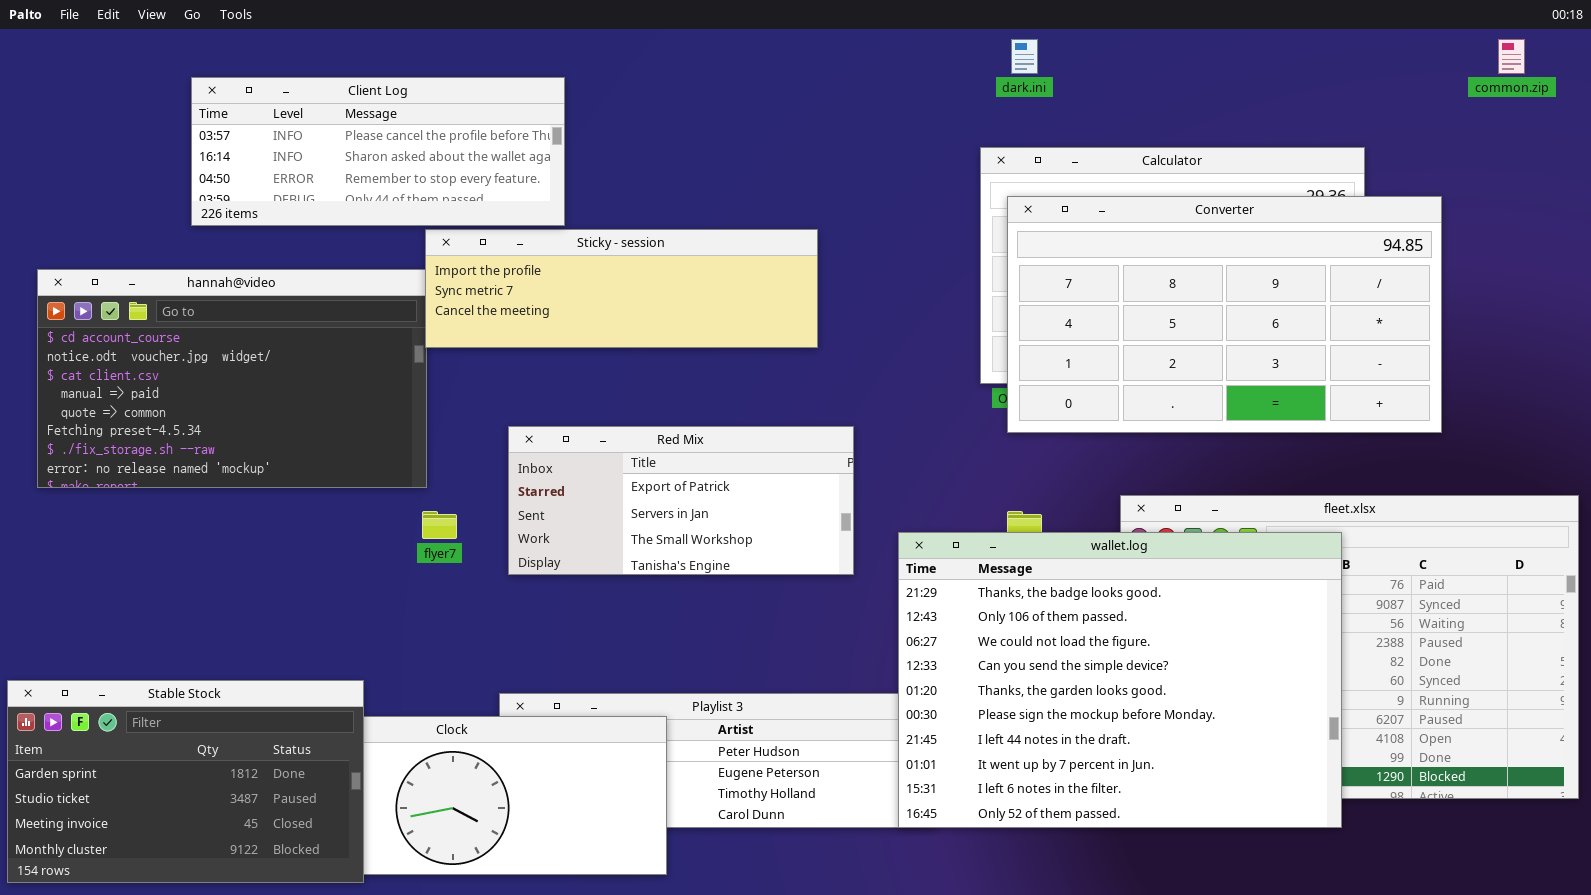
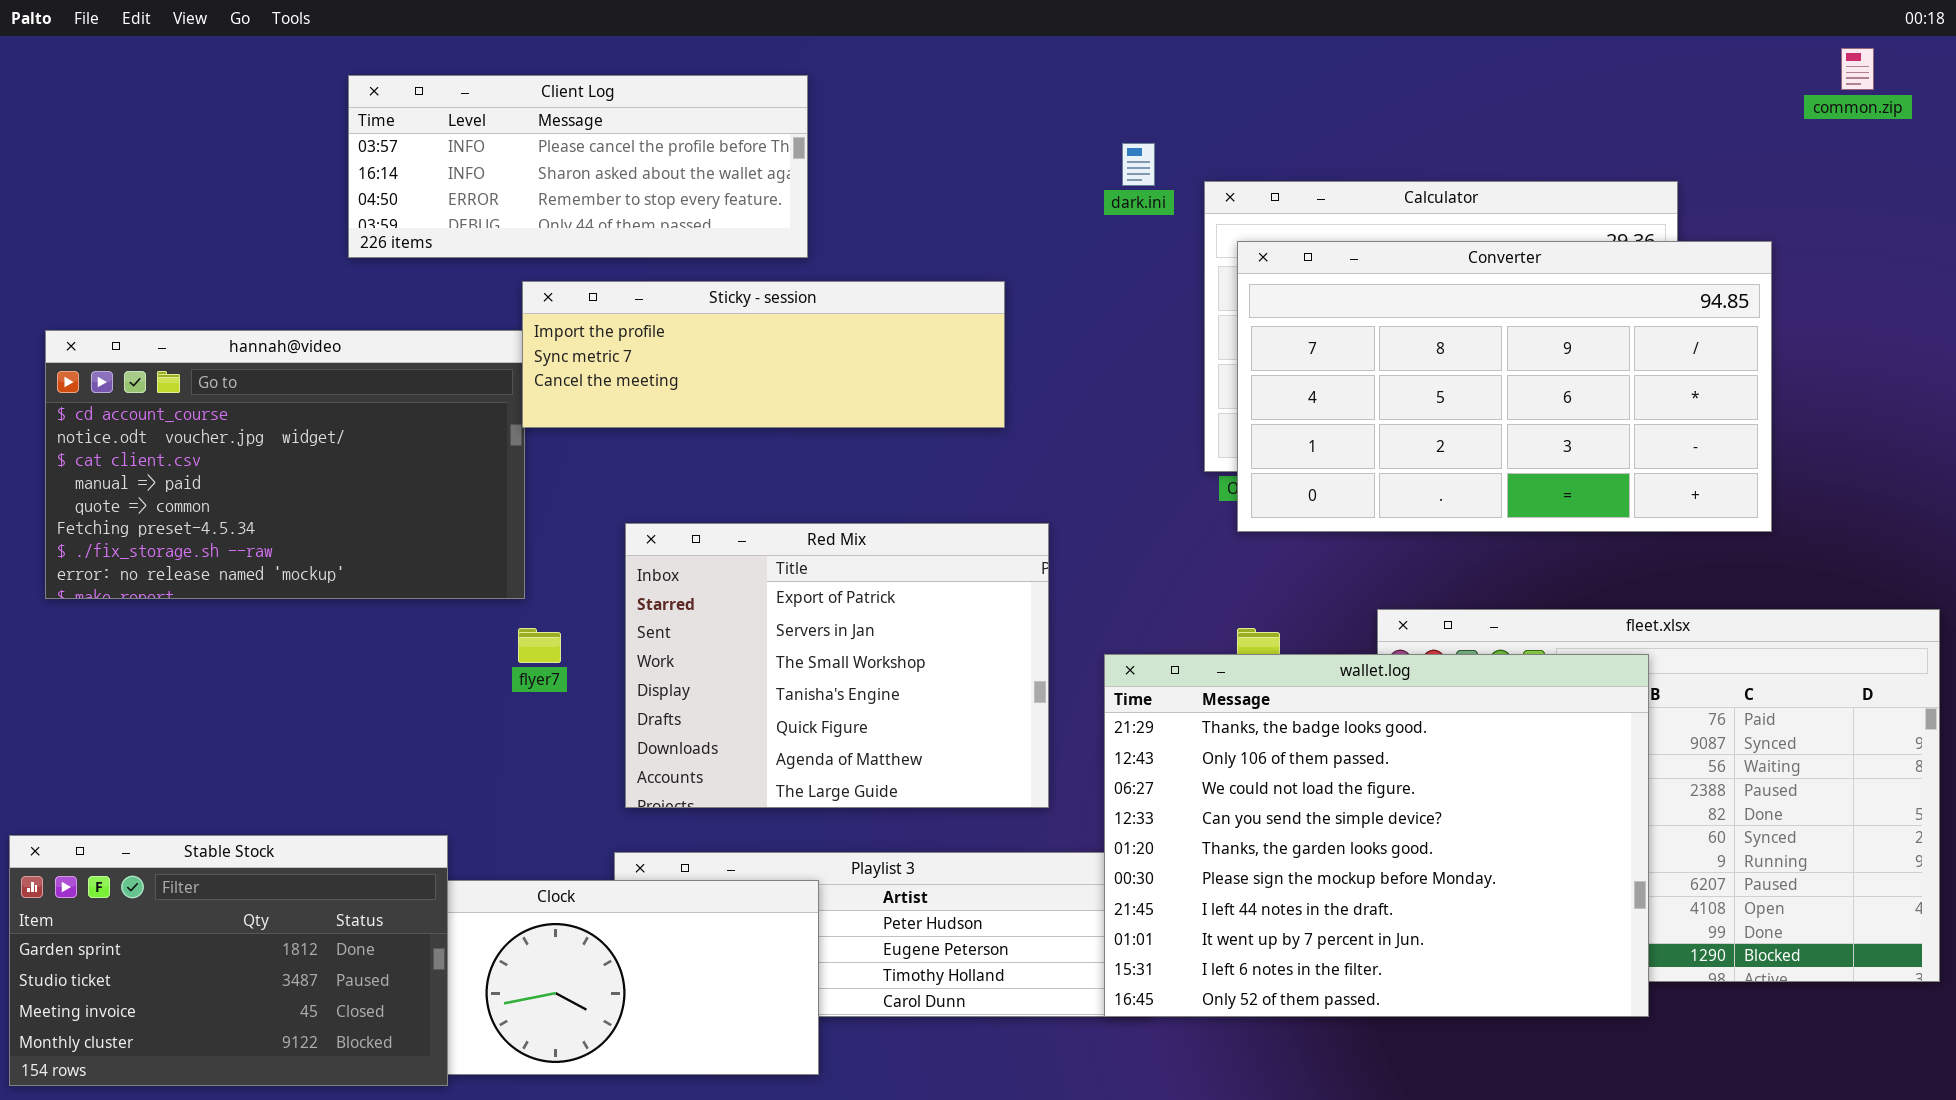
dark.ini: [1011,39,1038,74] -> [1122,143,1155,186], moved
Client Log: [191,77,565,226] -> [348,75,808,258], moved
Red Mix: [508,426,854,575] -> [625,523,1049,808], resized

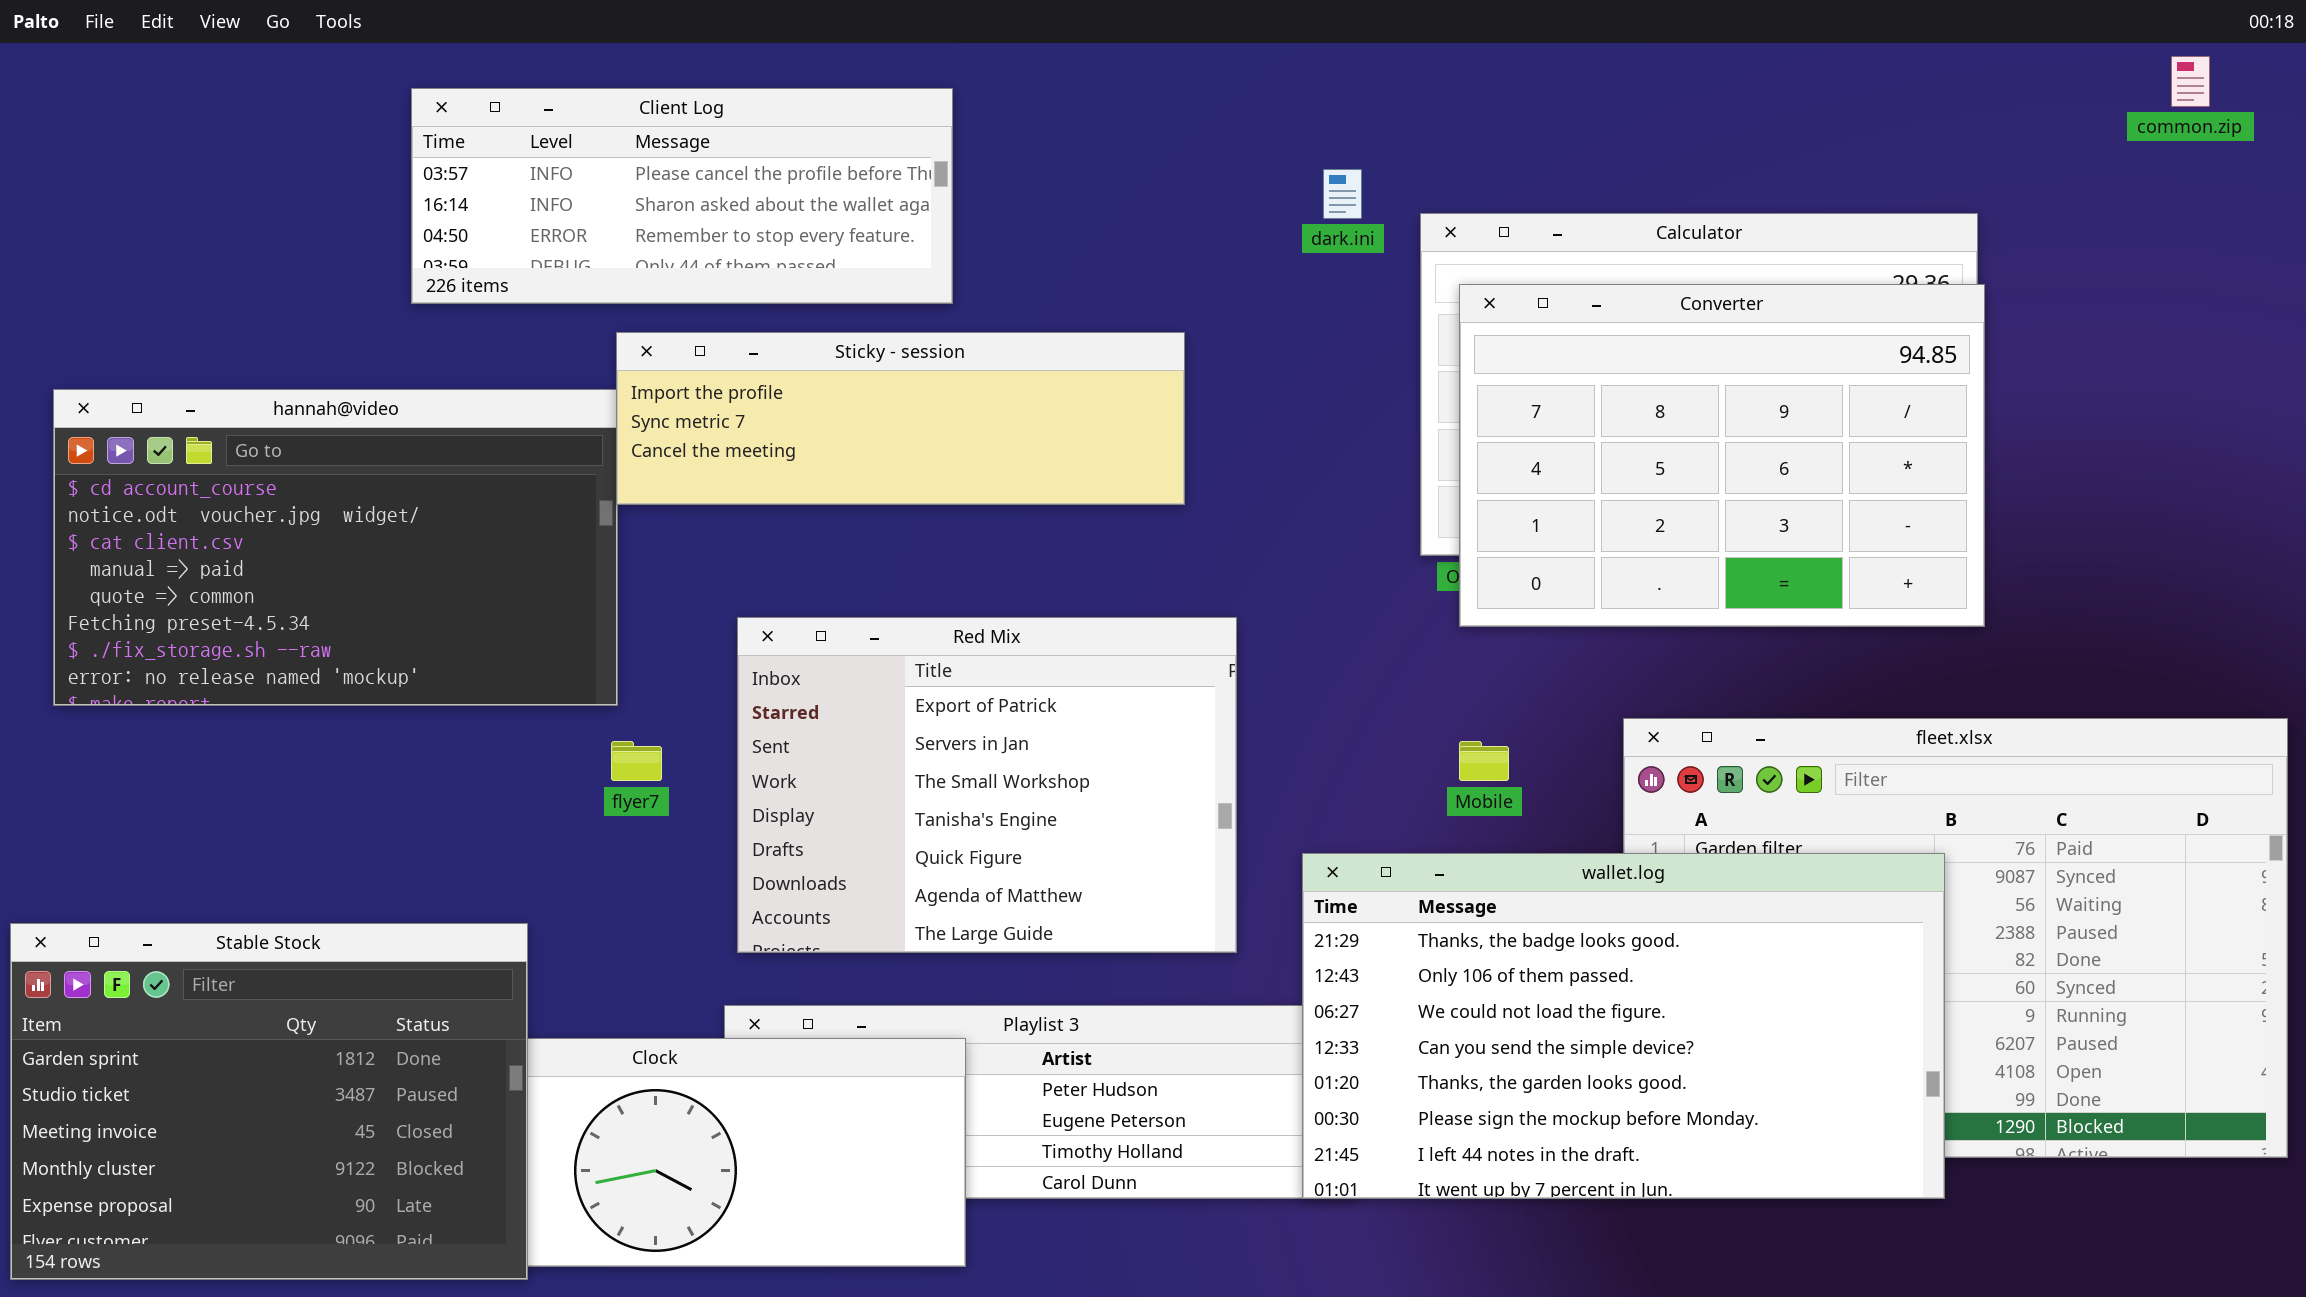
Converter: [1237,241,1772,532] -> [1459,284,1985,627], resized
wallet.log: [1104,654,1649,1017] -> [1302,853,1945,1199], resized
Stable Stock: [9,835,448,1086] -> [10,923,528,1280], resized

